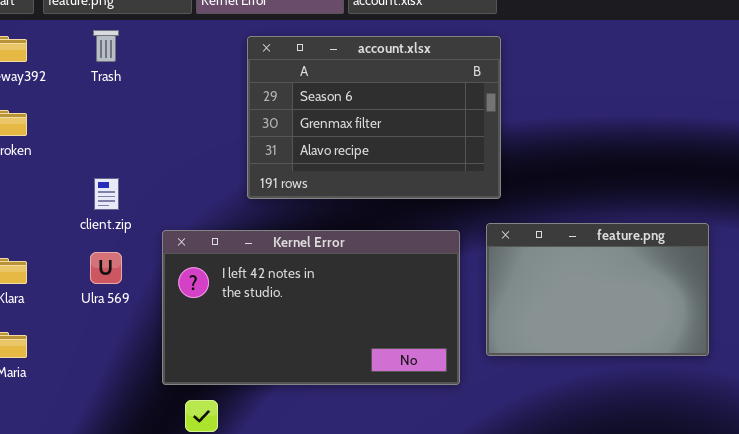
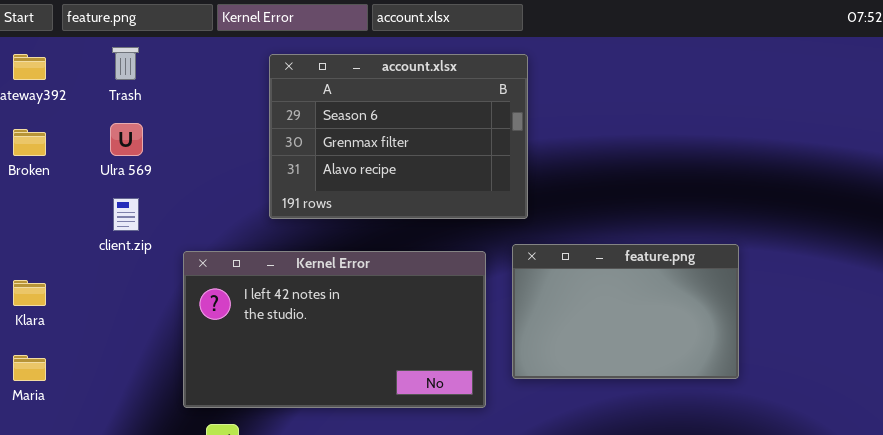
Ulra 569: [90,252,122,284] -> [110,123,143,156], moved

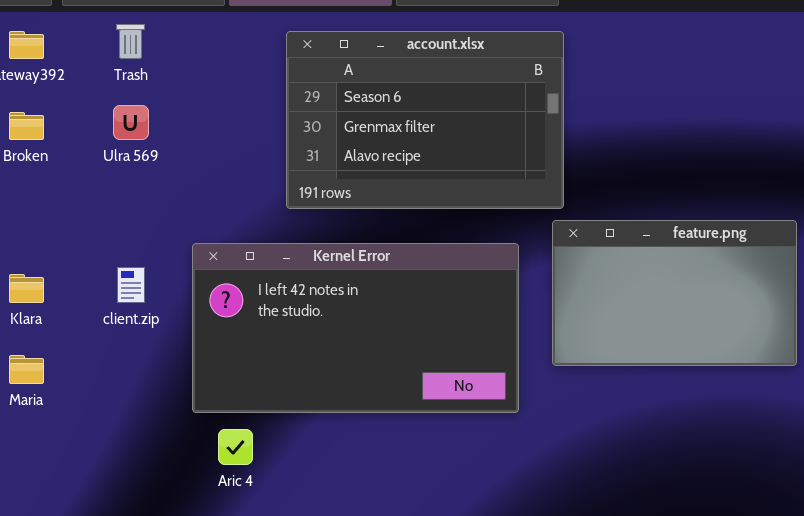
client.zip: [113,198,139,231] -> [117,267,145,303], moved
feature.png: [512,244,739,379] -> [552,220,797,366], moved

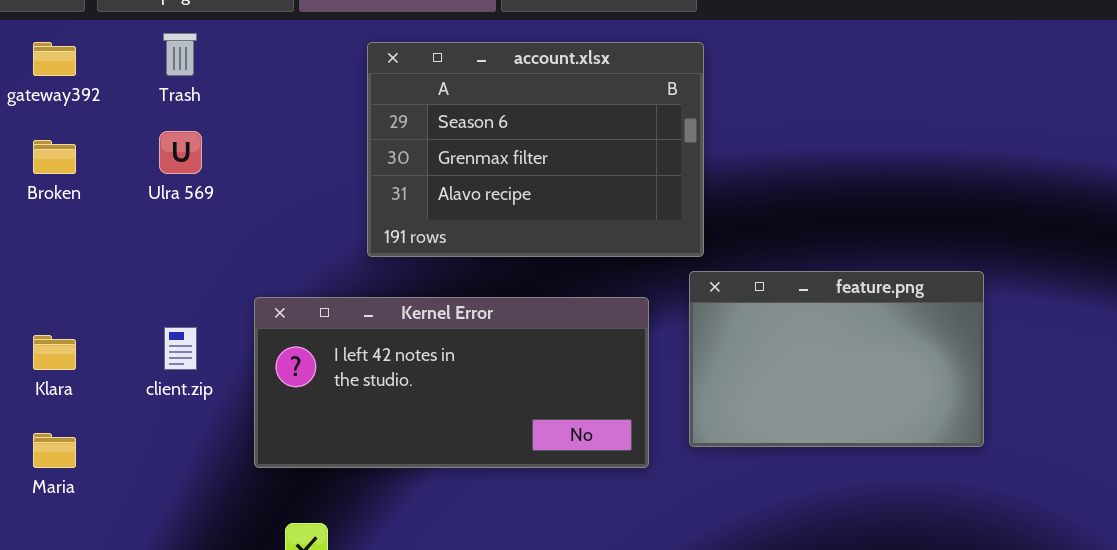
Kernel Error: [192,243,519,413] -> [254,297,649,468], resized

